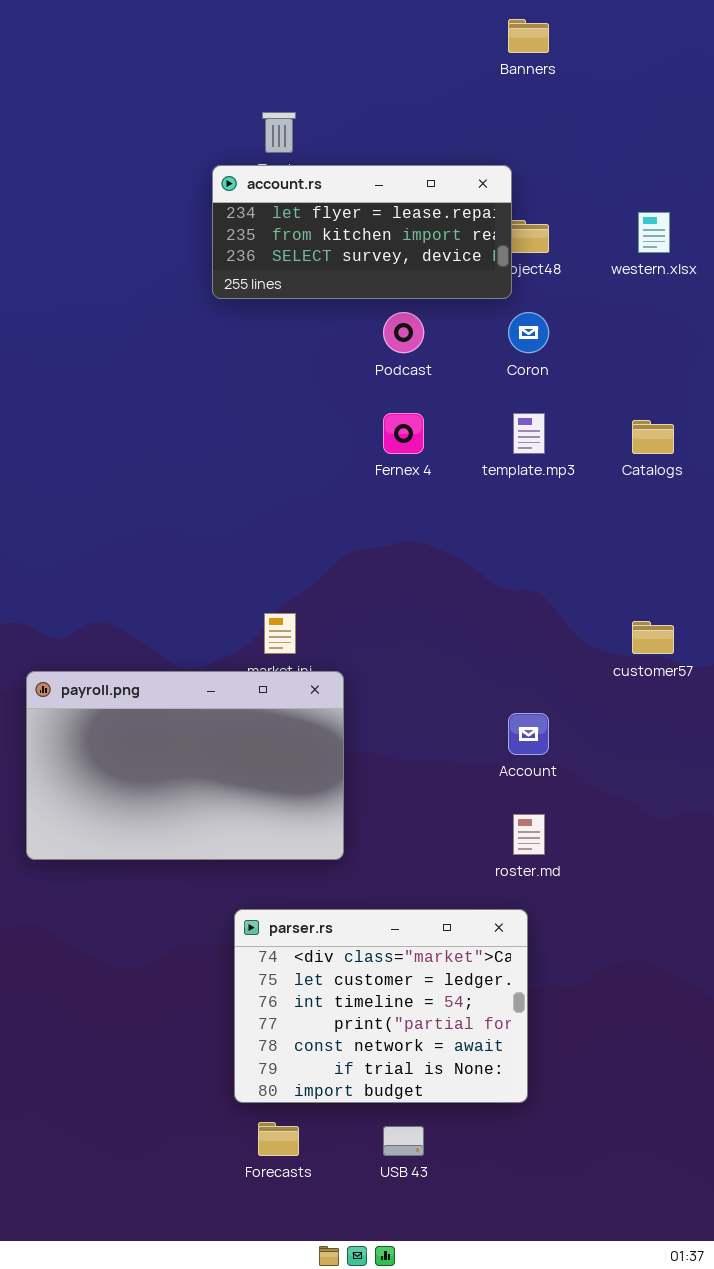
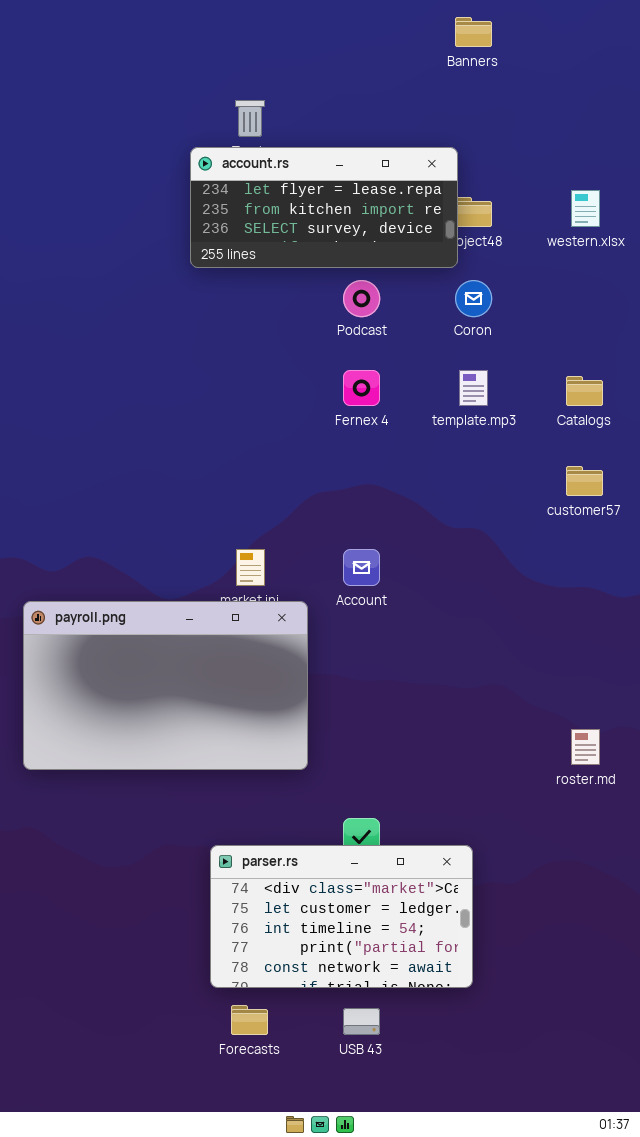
customer57: [632,621,674,654] -> [566,466,603,496], moved
Account: [508,713,549,755] -> [343,549,380,586], moved
roster.md: [513,814,545,855] -> [571,729,600,765], moved
parser.rs: [234,909,528,1103] -> [210,845,473,988], resized

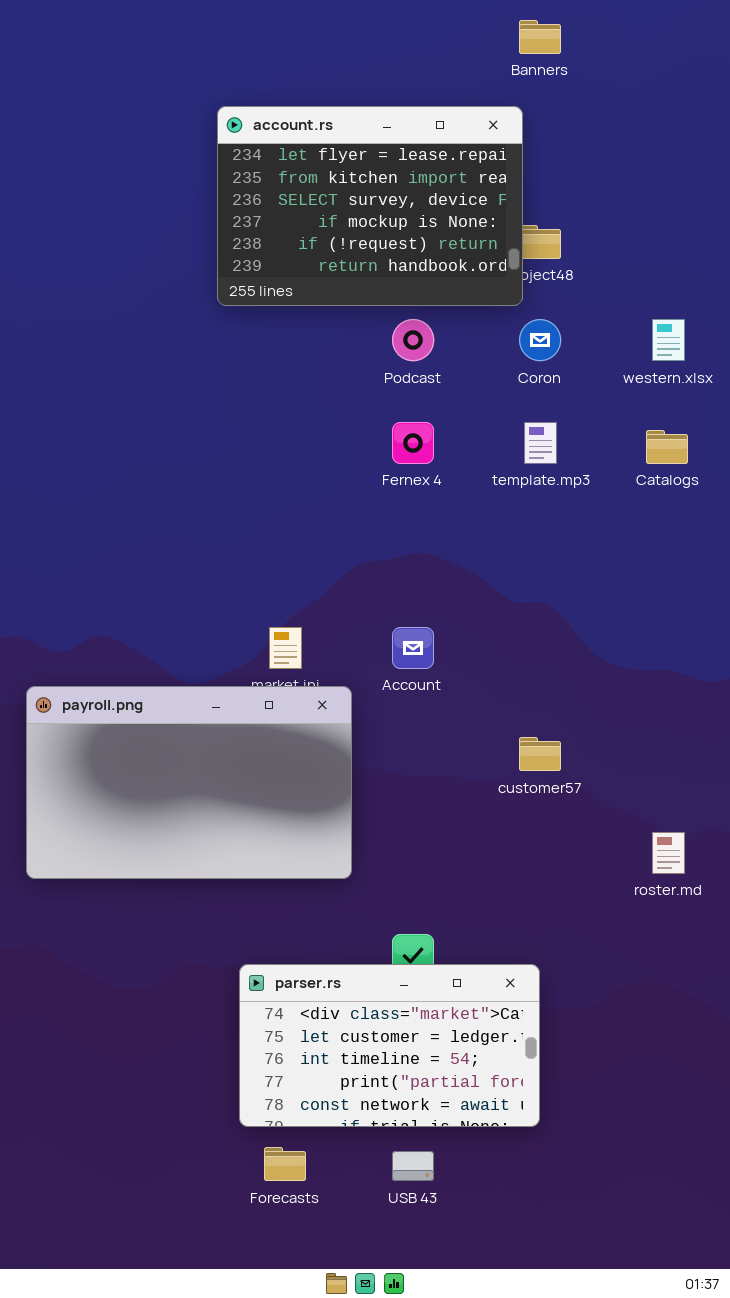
account.rs: [190,147,458,268] -> [217,106,523,306], resized
western.xlsx: [571,190,600,227] -> [652,319,685,361], moved
customer57: [566,466,603,496] -> [519,737,561,771], moved

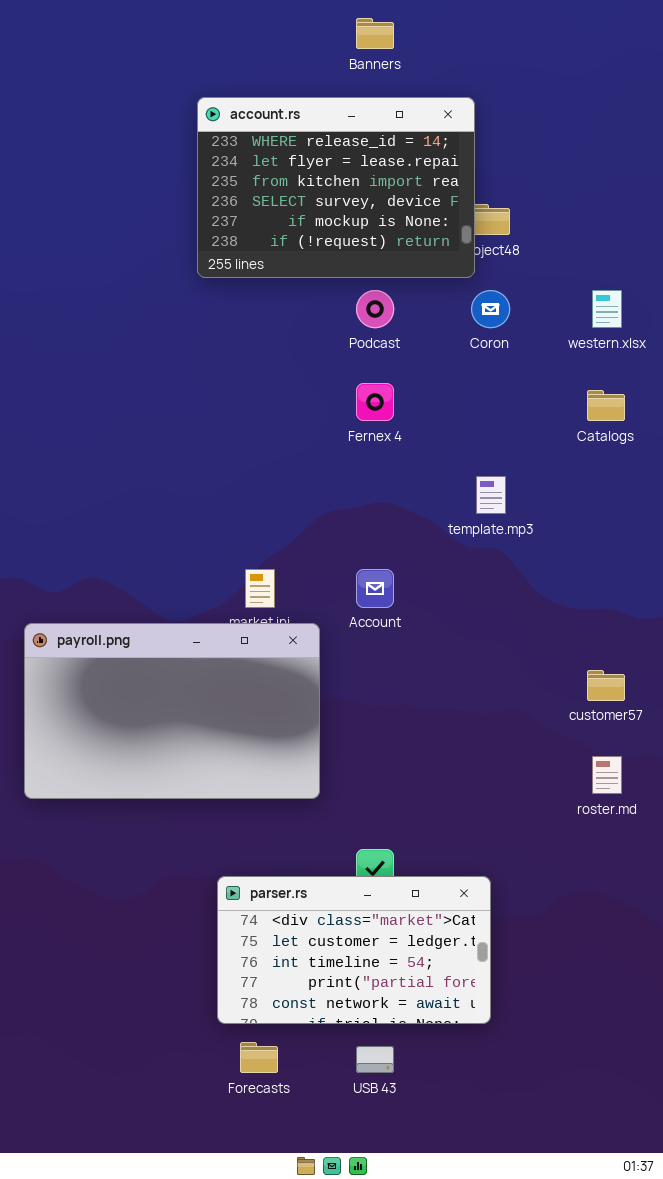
Banners: [519,20,561,54] -> [356,18,394,49], moved
account.rs: [217,106,523,306] -> [197,97,475,278], scrolled up 1 row
template.mp3: [524,422,557,464] -> [476,476,506,514], moved
customer57: [519,737,561,771] -> [587,670,625,701], moved

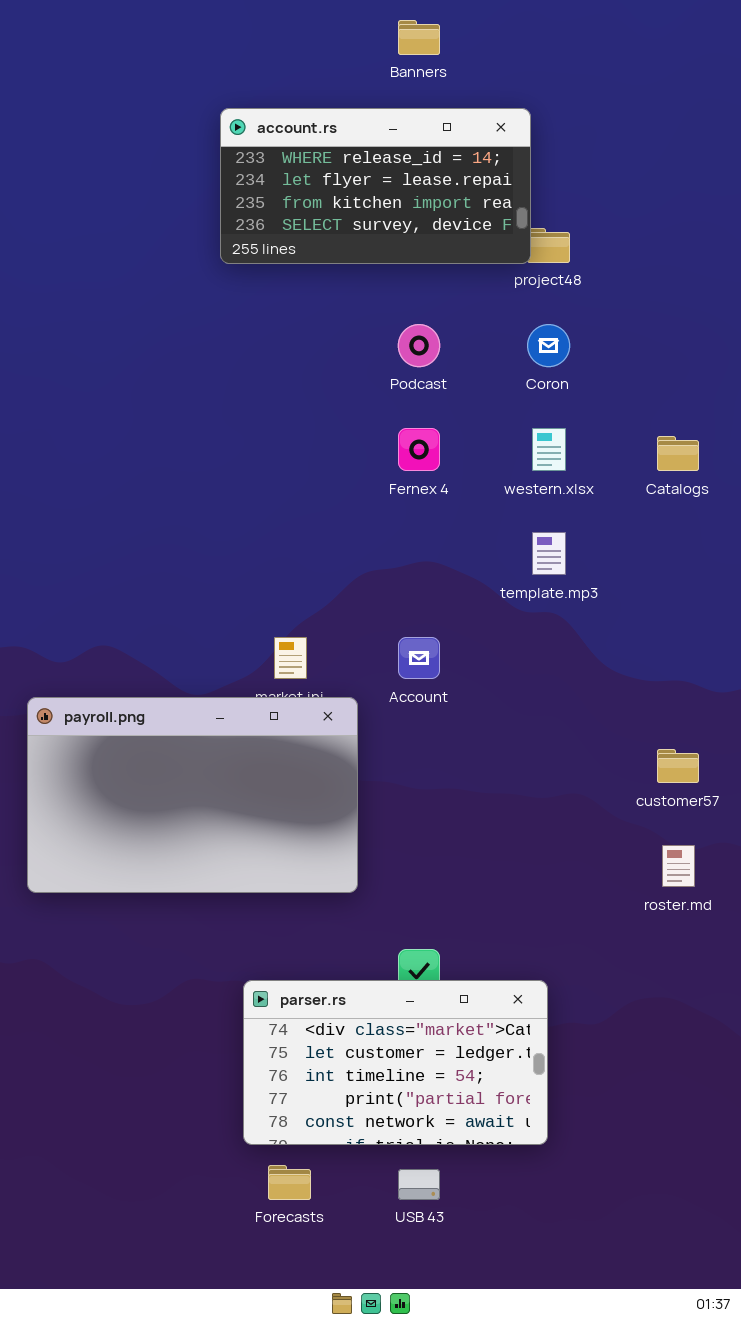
account.rs: [197,97,475,278] -> [220,108,531,264], resized
western.xlsx: [592,290,622,328] -> [532,428,566,471], moved

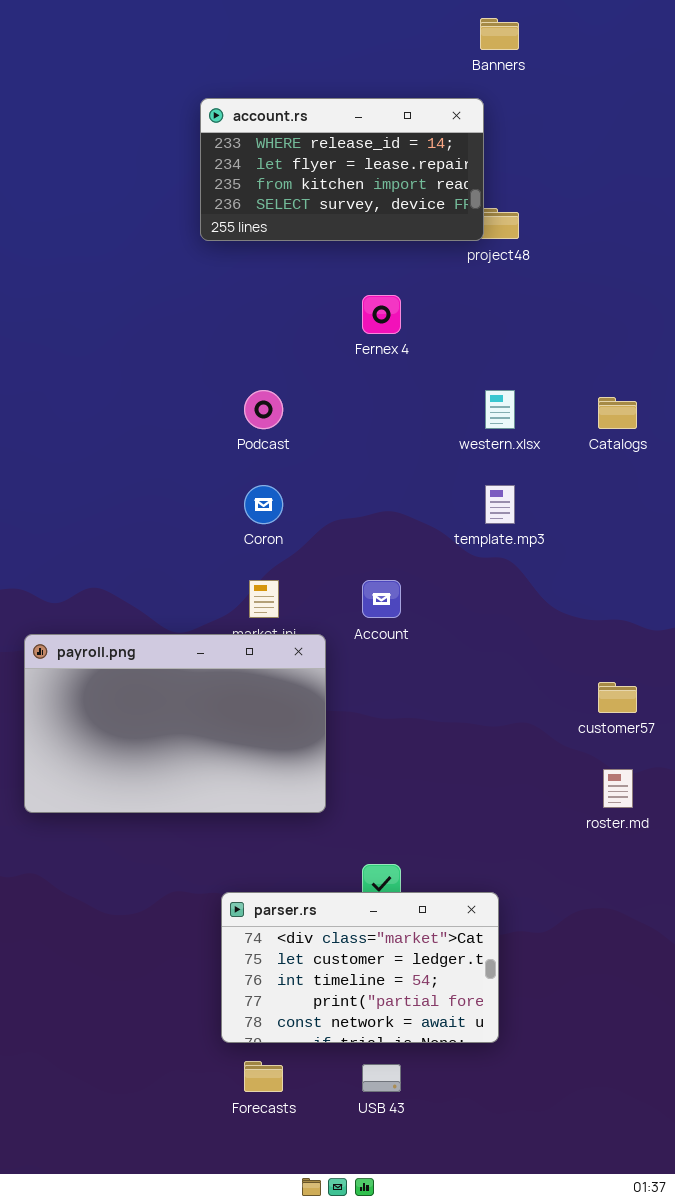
Banners: [398,20,440,55] -> [480,18,519,50], moved
Podcast: [398,324,440,367] -> [244,390,283,429], moved
Coron: [527,324,570,367] -> [244,485,283,524], moved
Fernex 4: [398,428,440,471] -> [362,295,401,334], moved

